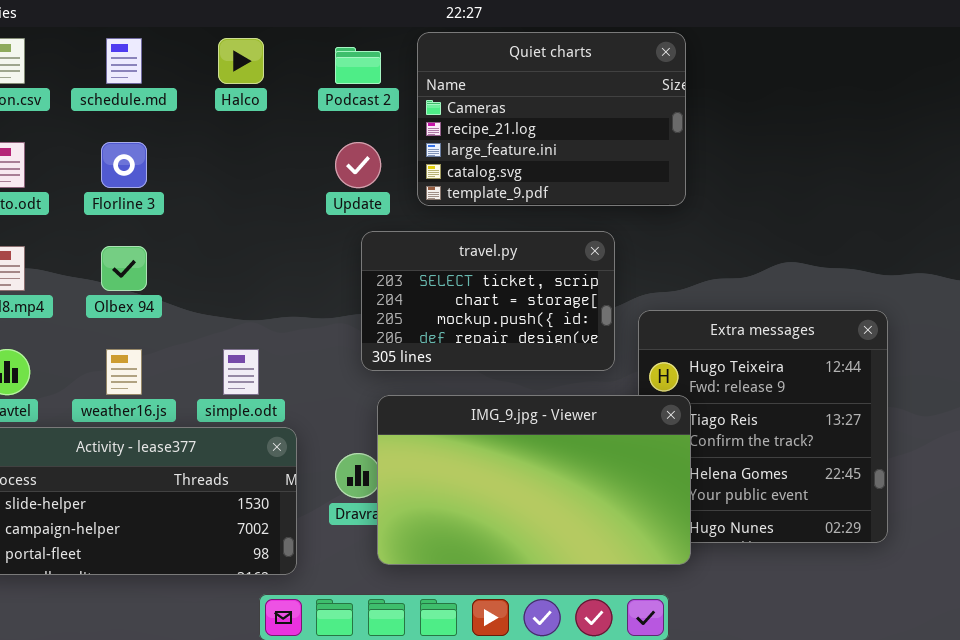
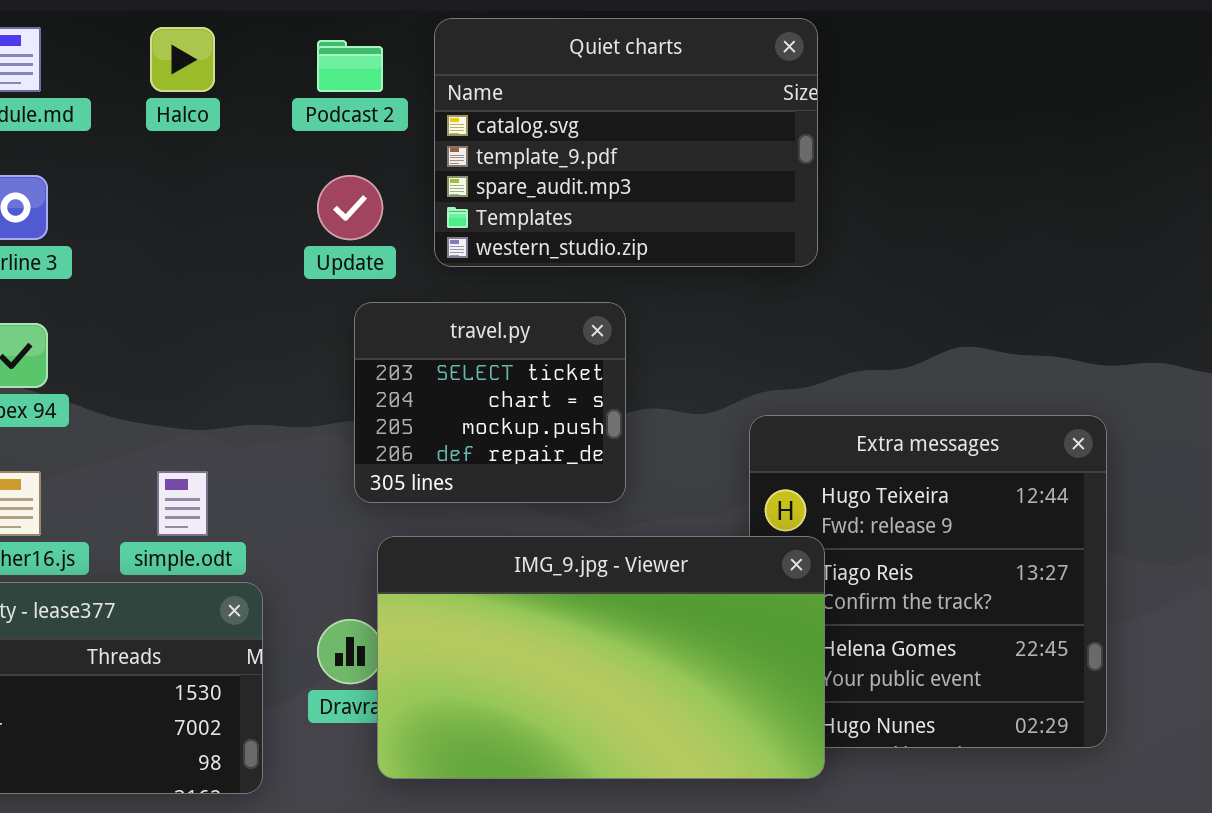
Quiet charts: [417,32,686,206] -> [434,18,818,267], scrolled down 3 rows
travel.py: [361,231,615,371] -> [354,302,626,503], resized

